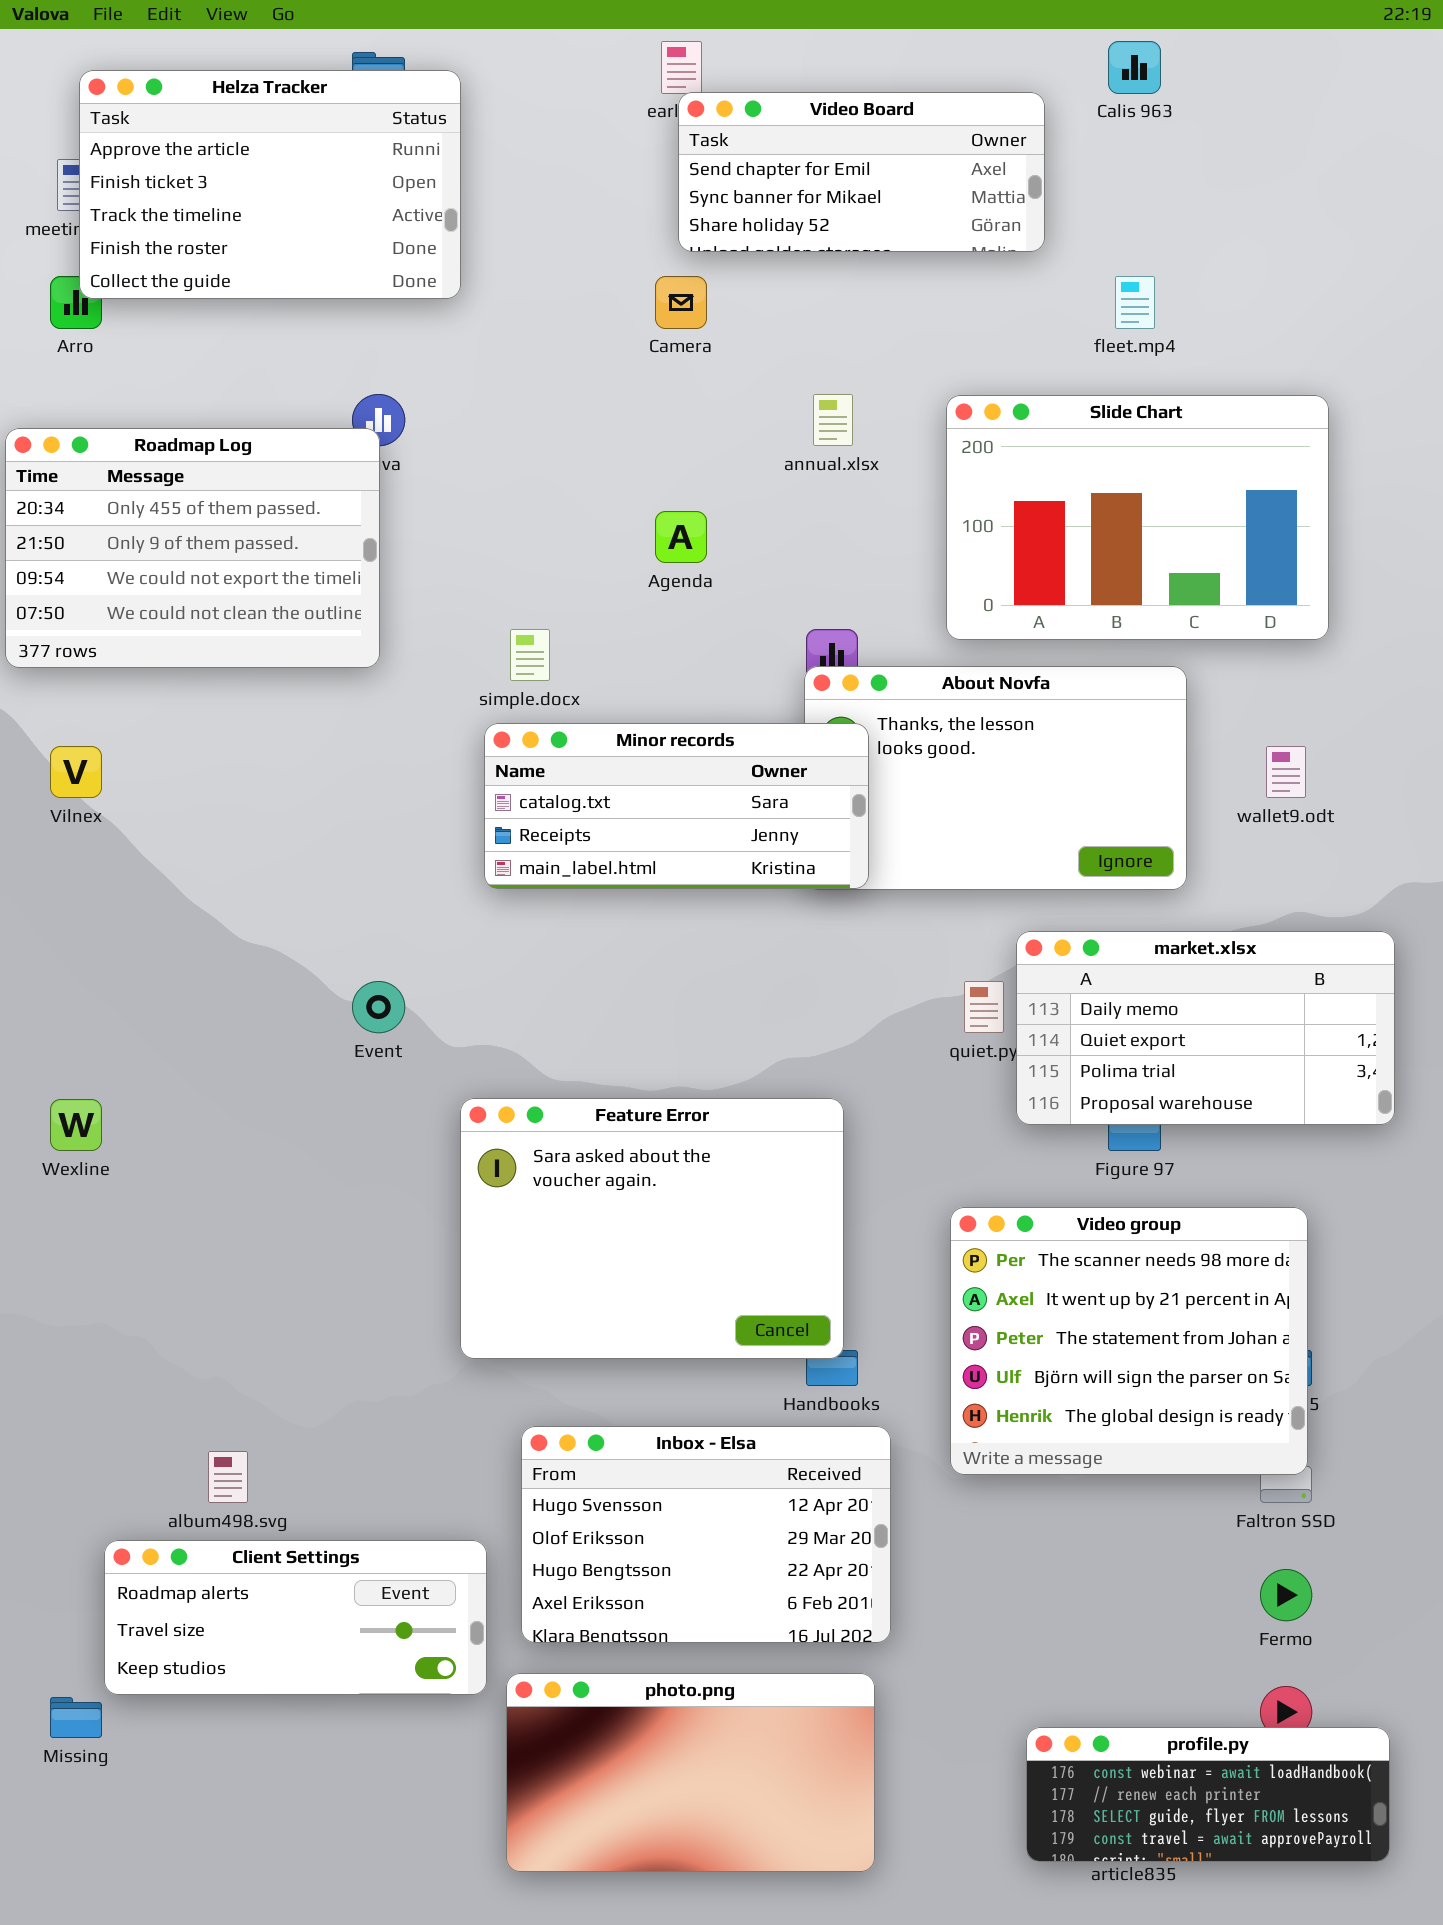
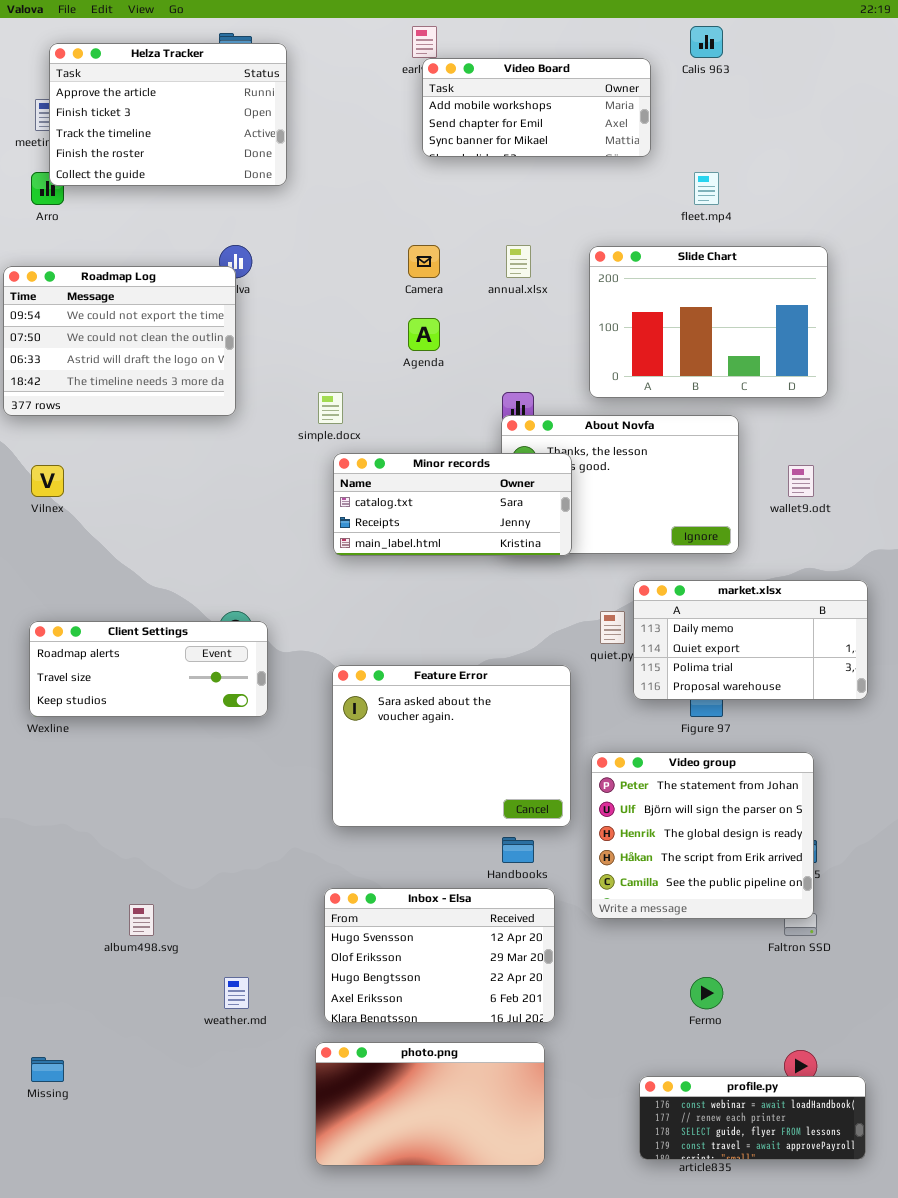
Video Board: [678,92,1045,252] -> [422,58,651,157], scrolled up 1 row
Camera: [655,276,707,329] -> [408,245,440,278], moved
Roadmap Log: [5,428,380,668] -> [3,266,236,416], scrolled down 2 rows
Minor records: [484,723,869,889] -> [333,453,572,556], moved
Feature Error: [460,1098,844,1359] -> [332,665,571,827], moved
Video group: [950,1207,1308,1475] -> [591,752,814,919], scrolled down 2 rows
Client Settings: [104,1540,487,1695] -> [29,621,268,717], moved
Fermo: [1260,1569,1312,1621] -> [690,977,723,1009], moved

